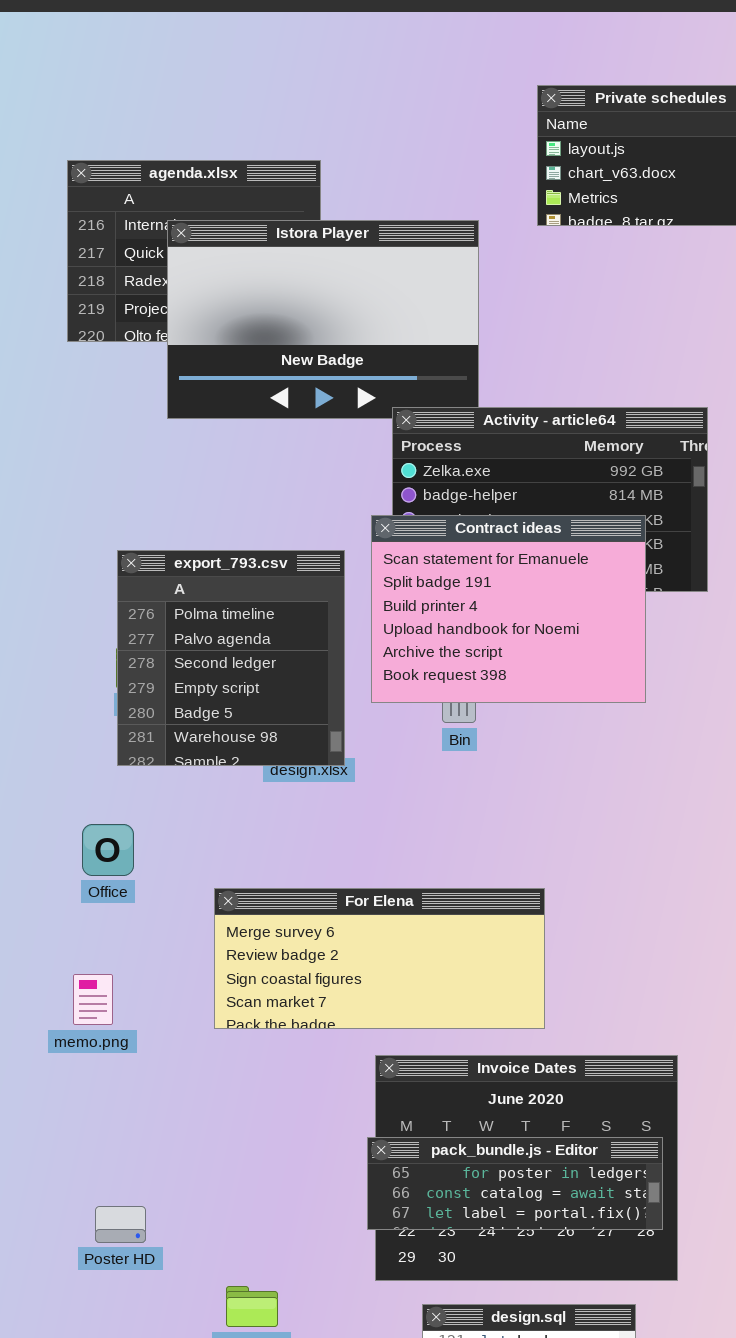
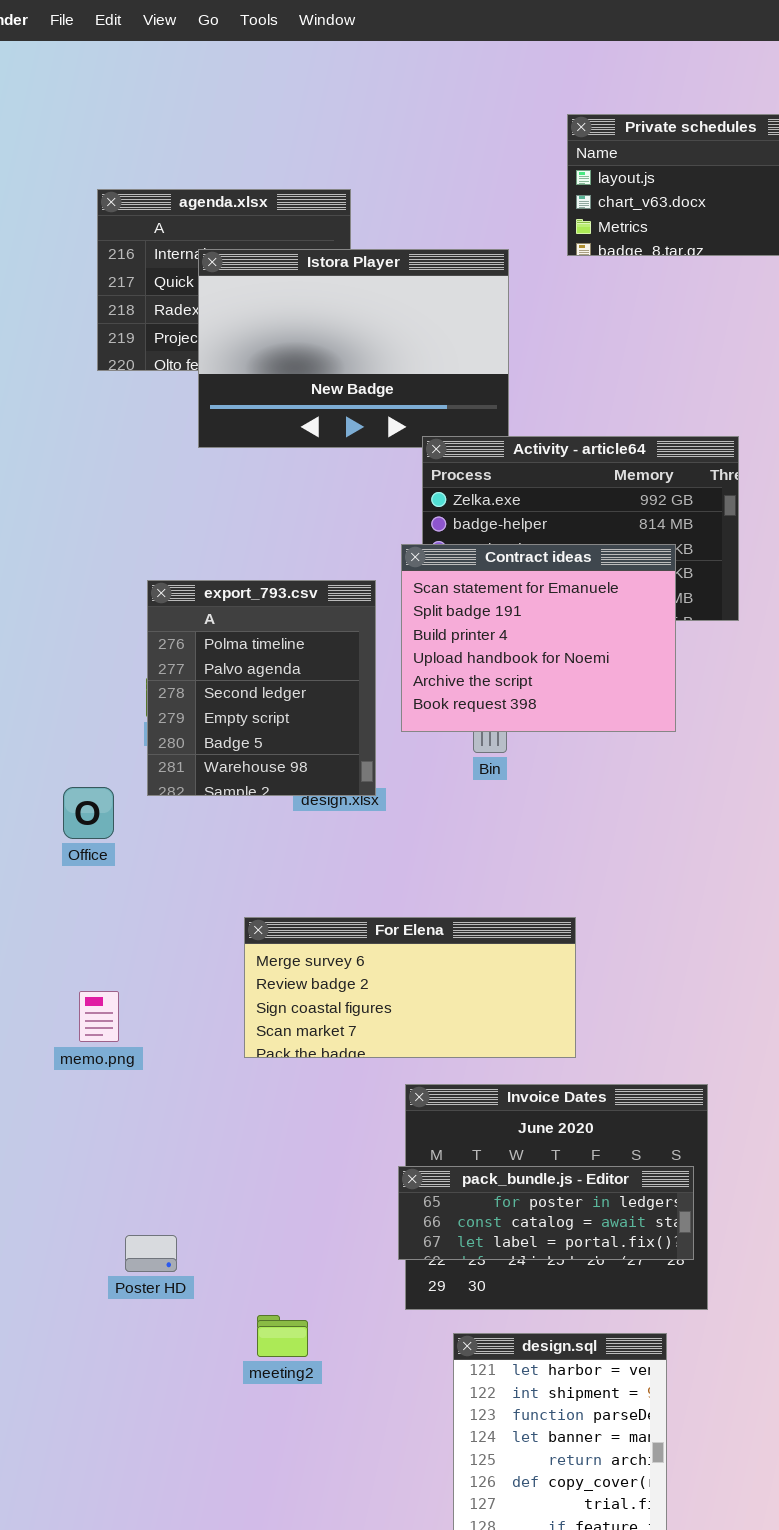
Office: [82,824,134,876] -> [63,787,114,839], moved
memo.png: [73,974,113,1025] -> [79,991,119,1042], moved

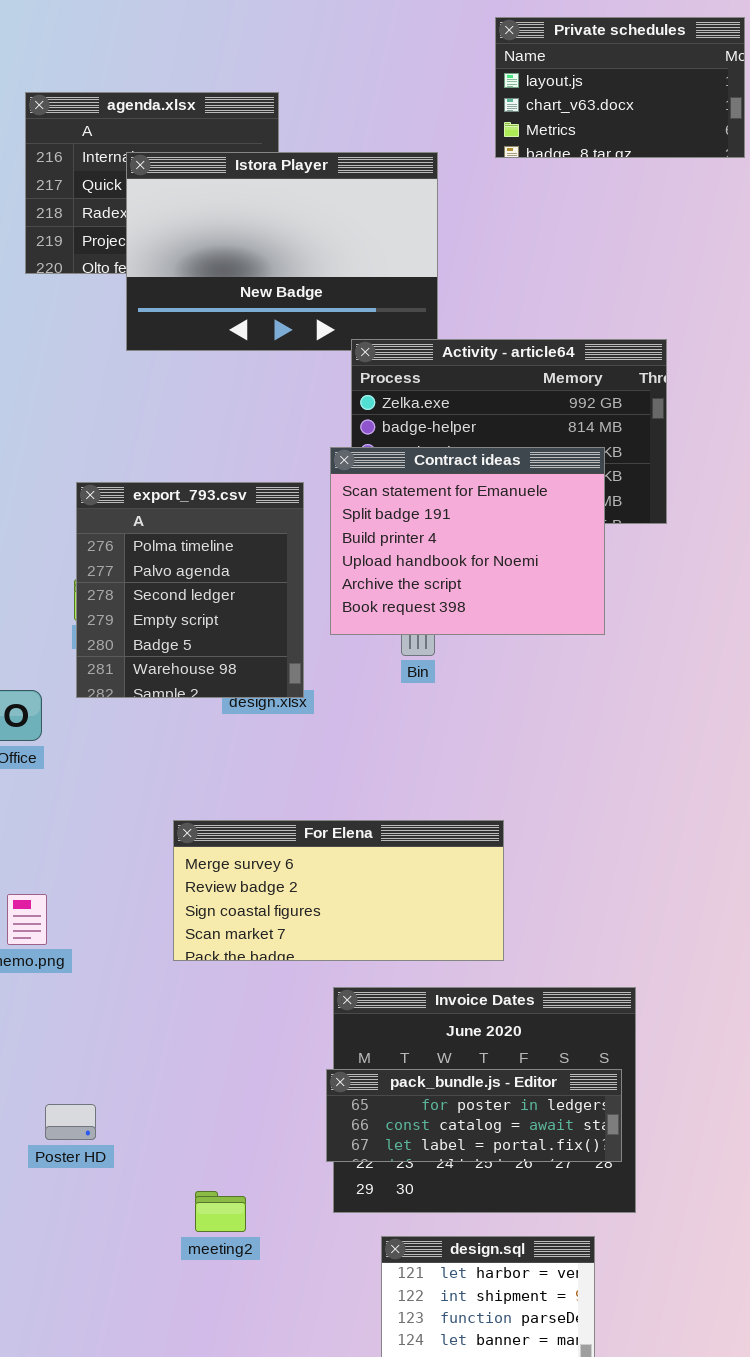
Poster HD: [125,1235,177,1272] -> [45,1104,96,1140], moved
meeting2: [257,1315,308,1357] -> [195,1191,246,1232], moved

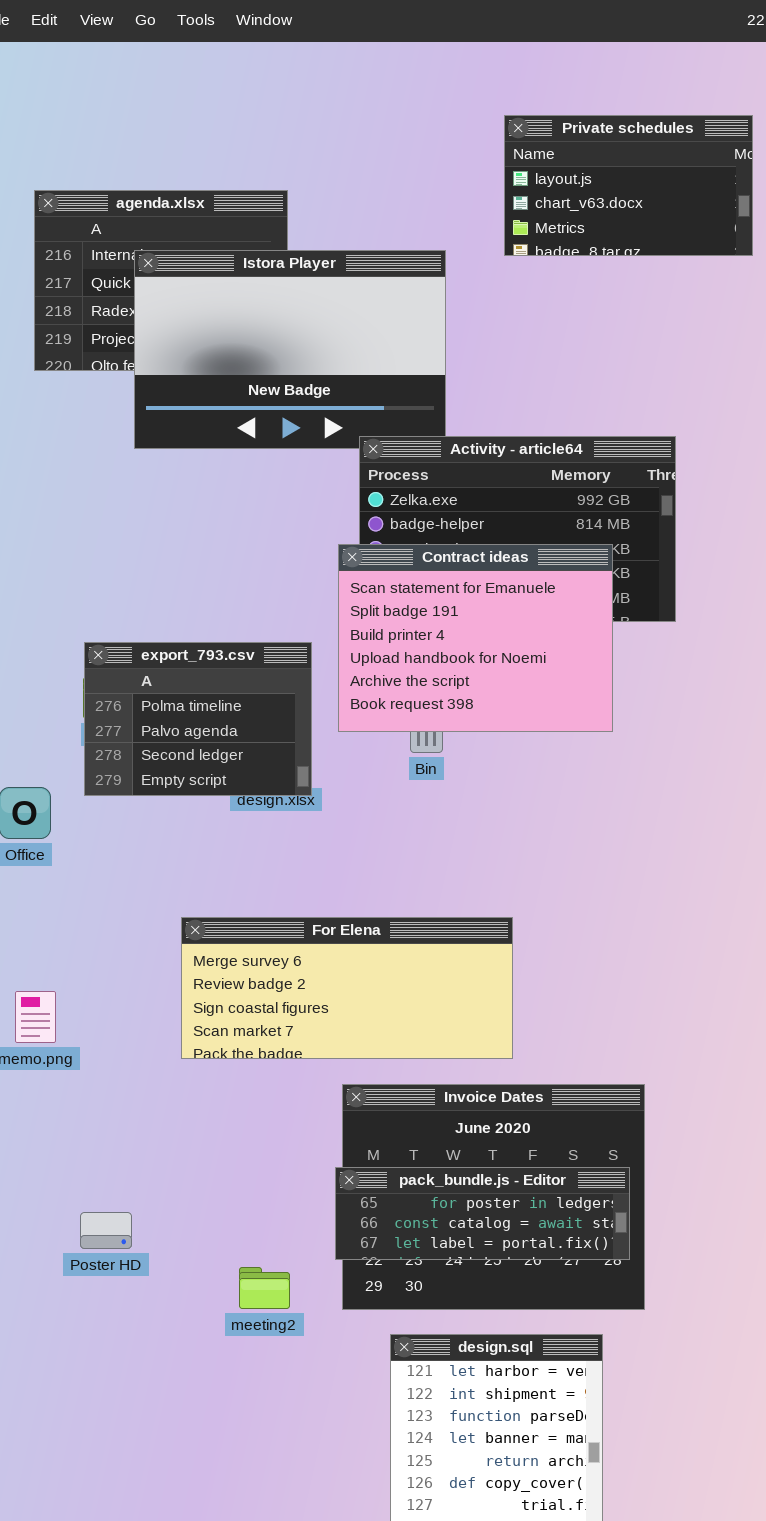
export_793.csv: [76,482,304,698] -> [84,642,312,796], resized
Poster HD: [45,1104,96,1140] -> [80,1212,132,1249], moved
meeting2: [195,1191,246,1232] -> [239,1267,290,1309], moved

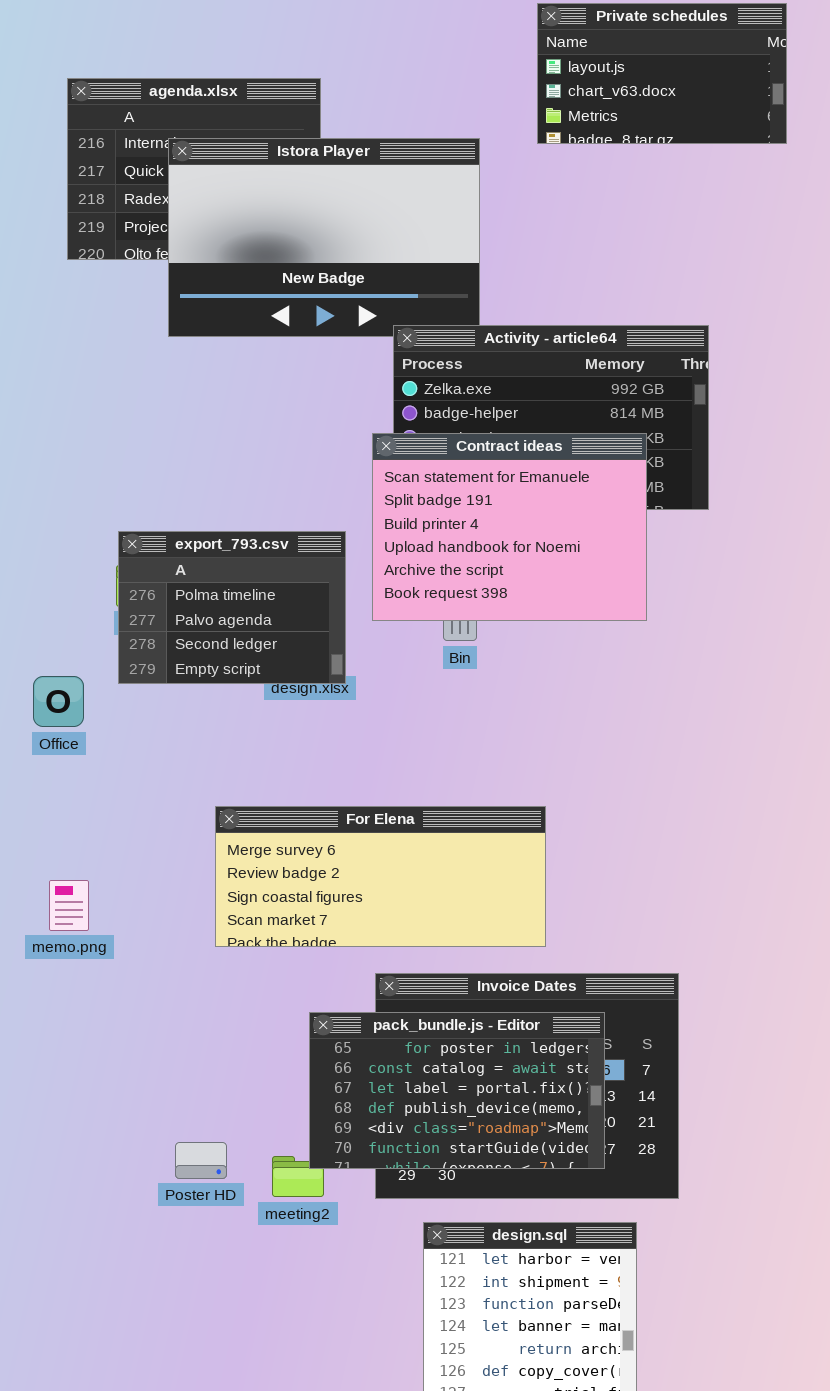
pack_bundle.js - Editor: [335,1167,630,1260] -> [309,1012,605,1169], moved, resized
Poster HD: [80,1212,132,1249] -> [175,1142,227,1179], moved

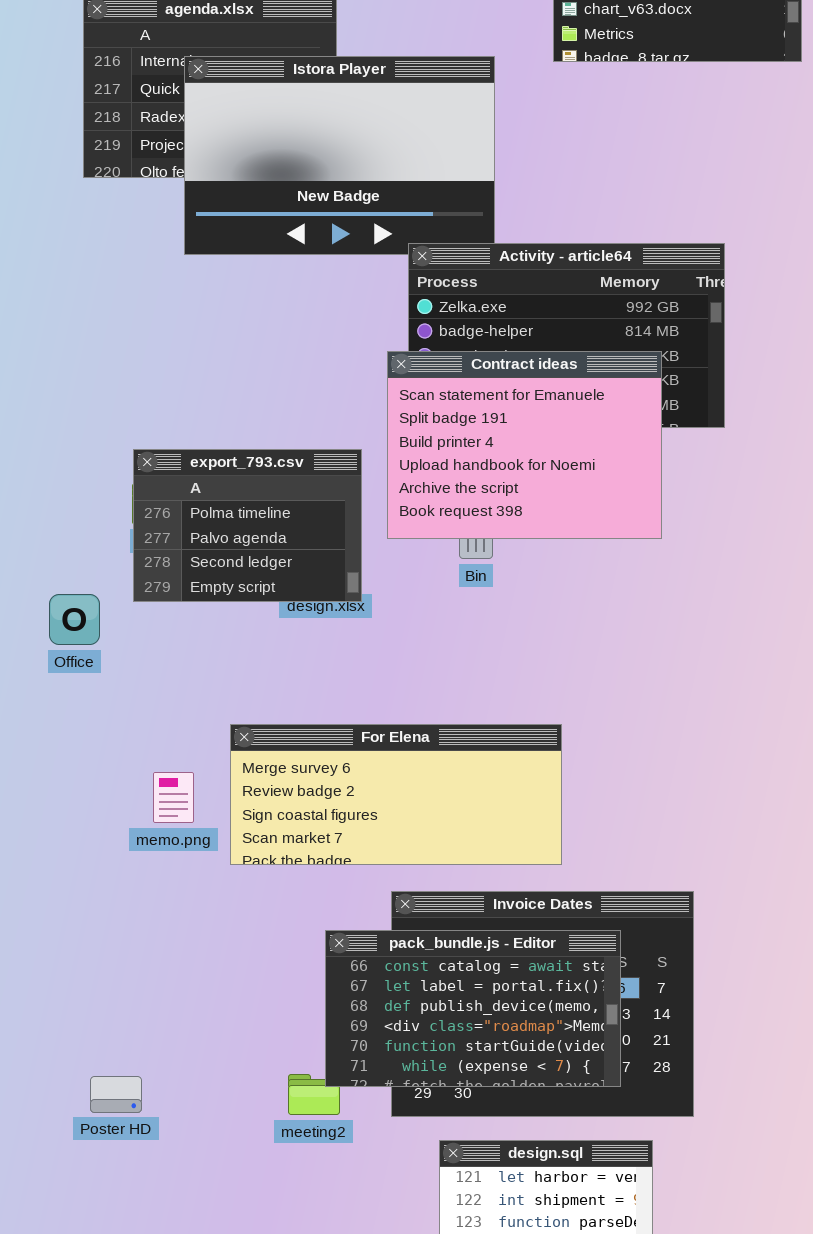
memo.png: [49,880,89,931] -> [153,772,194,823], moved
pack_bundle.js - Editor: [309,1012,605,1169] -> [325,930,621,1087], scrolled down 1 row
Poster HD: [175,1142,227,1179] -> [90,1076,142,1113], moved

